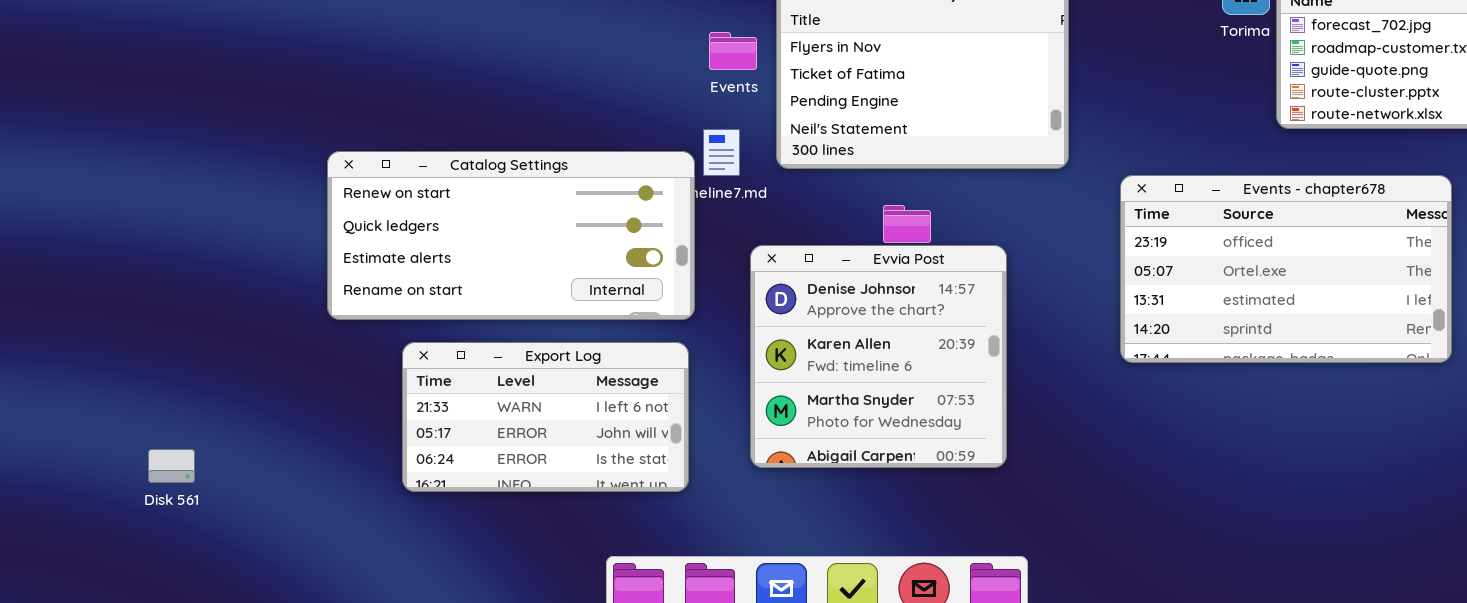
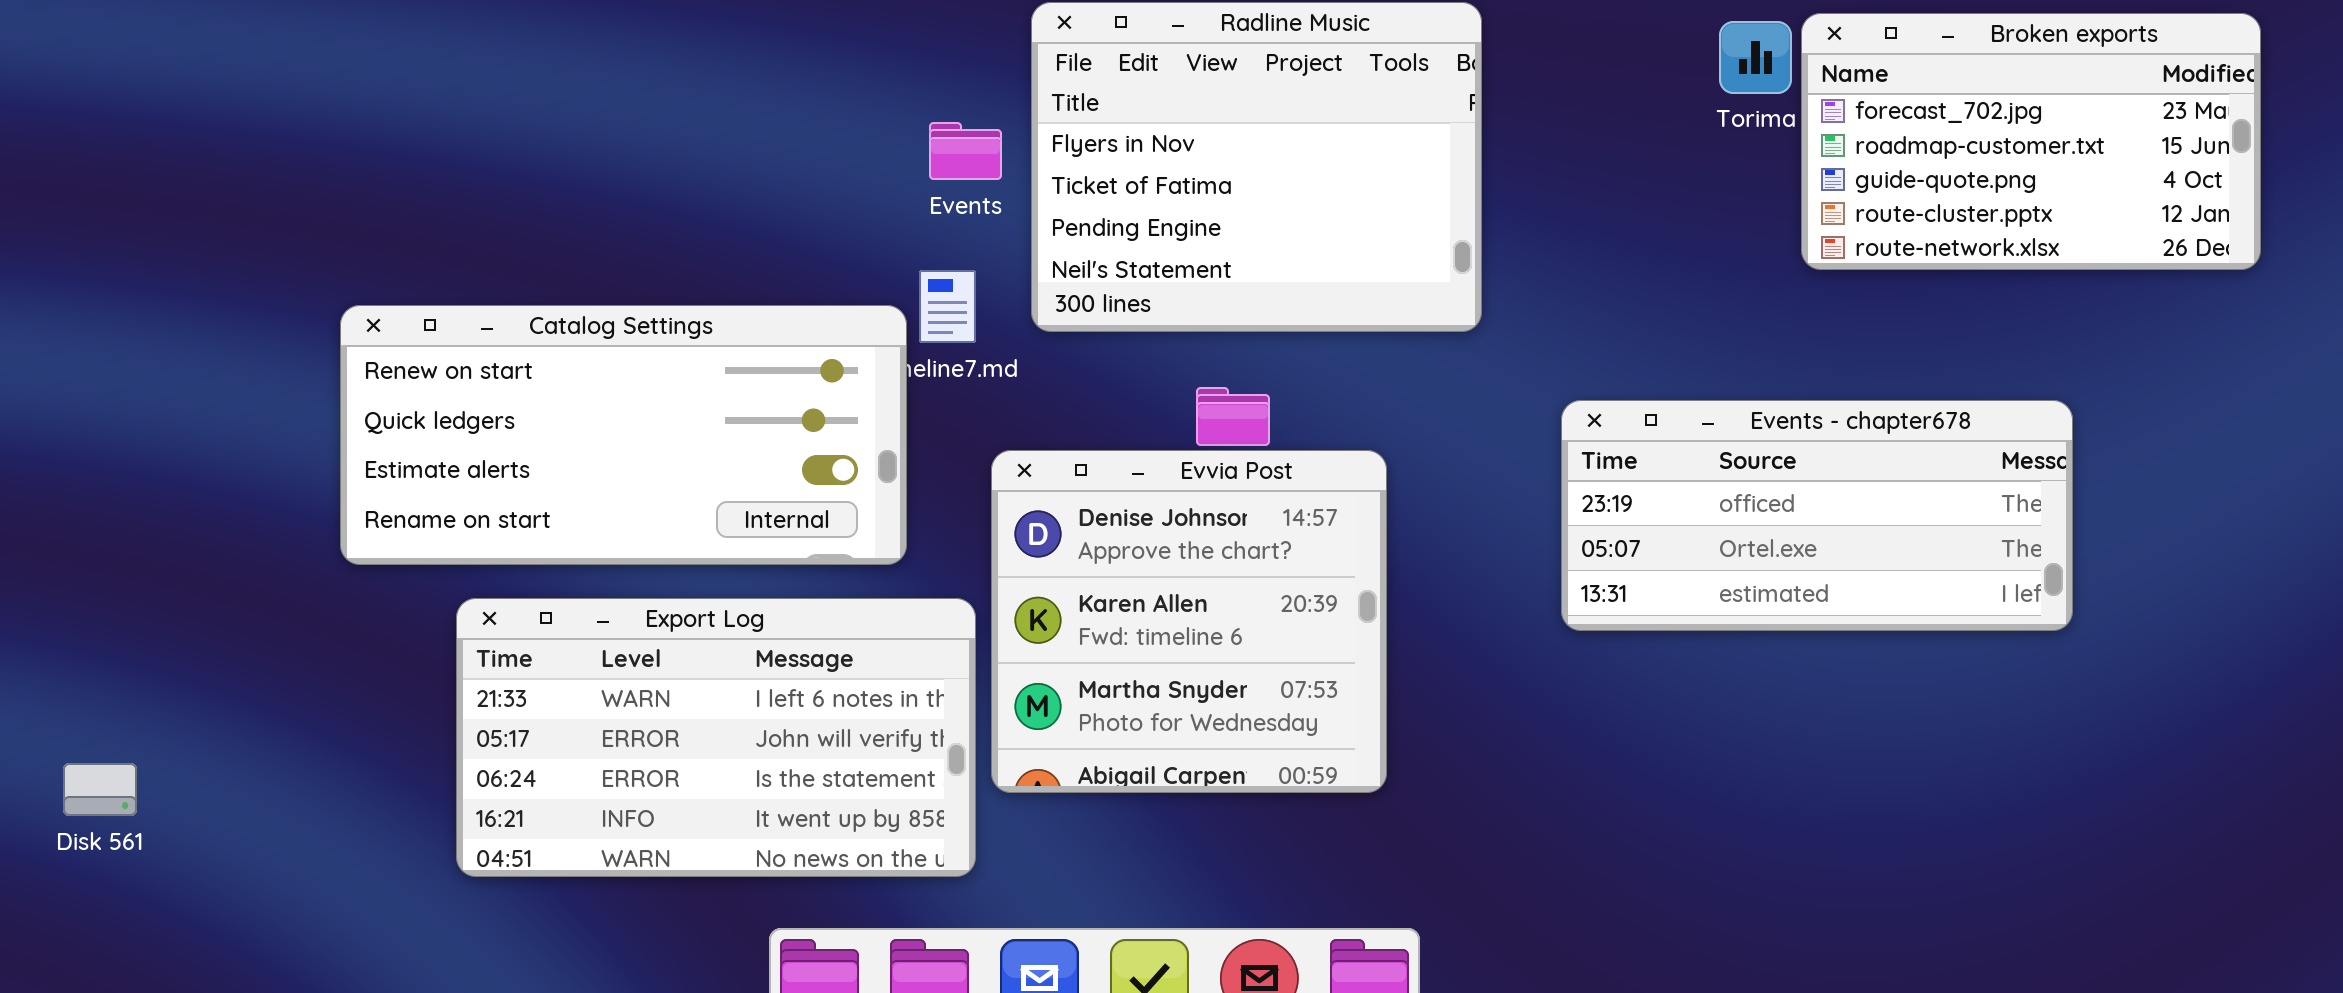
Events - chapter678: [1120,175,1452,363] -> [1561,400,2073,631], resized
Export Log: [402,342,689,492] -> [456,598,976,877], resized

